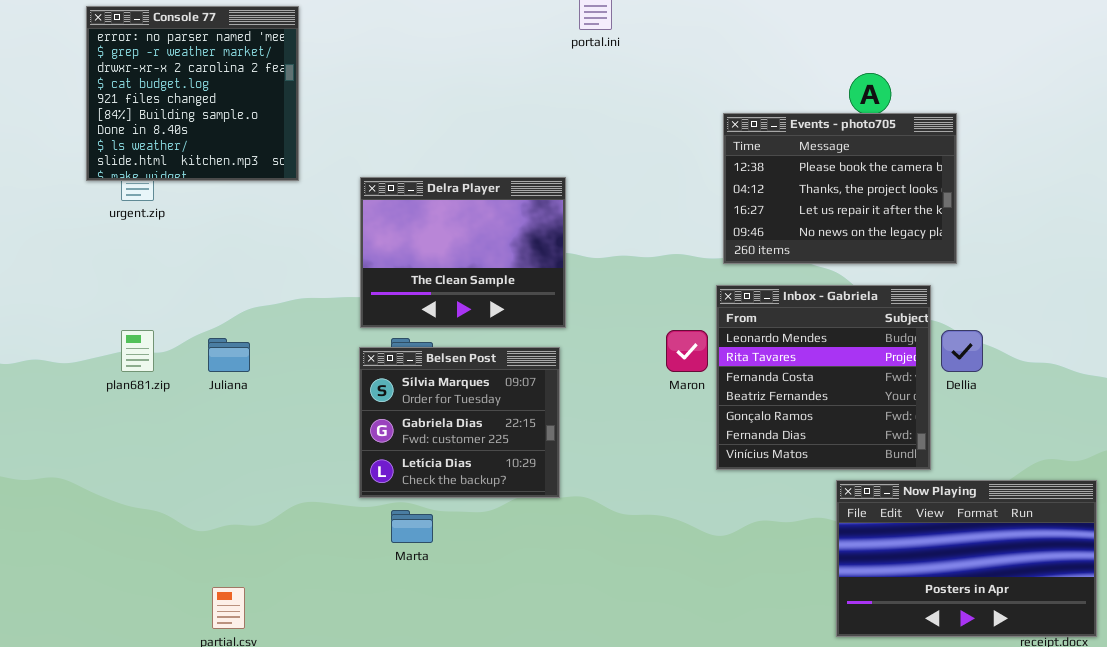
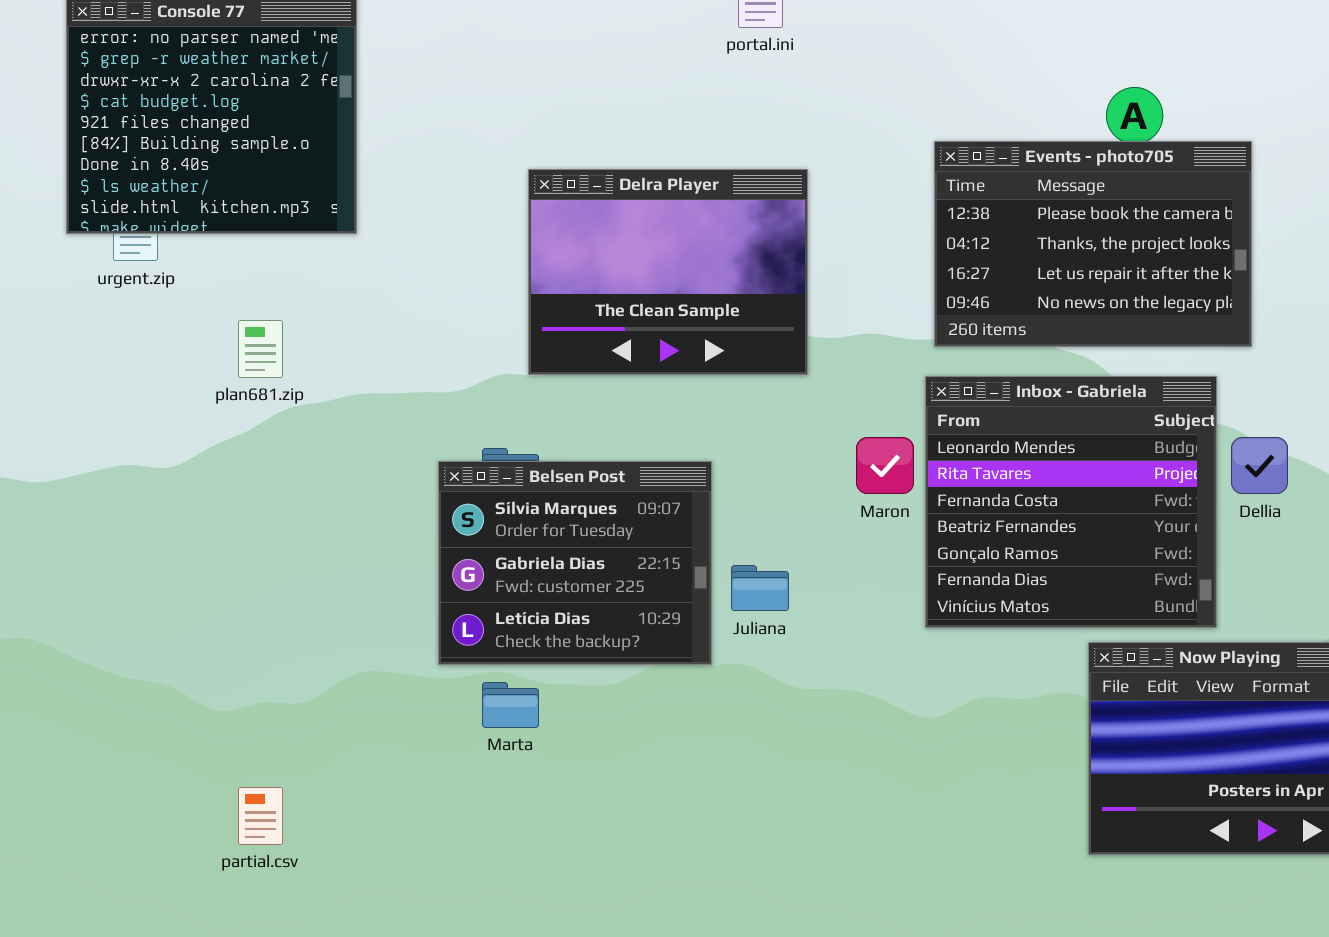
Delra Player: [360,177,566,328] -> [528,169,808,375], moved
plan681.zip: [121,330,154,372] -> [238,320,283,378], moved
Juliana: [208,338,250,372] -> [731,565,789,611], moved

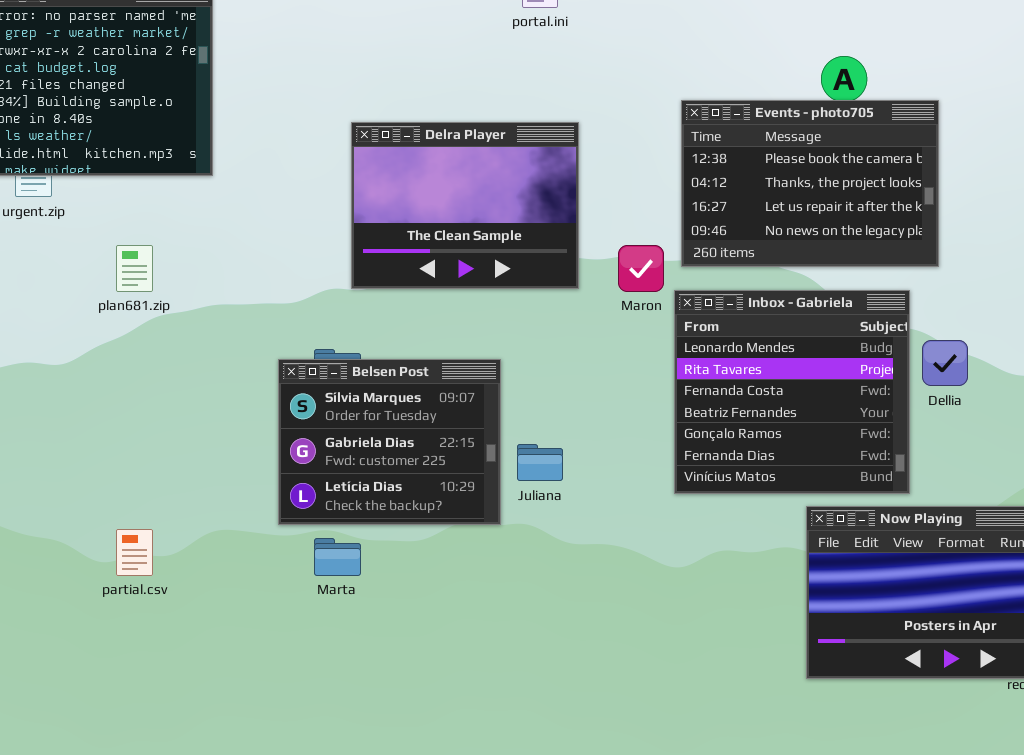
Maron: [856,437,914,494] -> [618,245,664,292], moved
partial.csv: [238,787,283,845] -> [116,529,153,576], moved

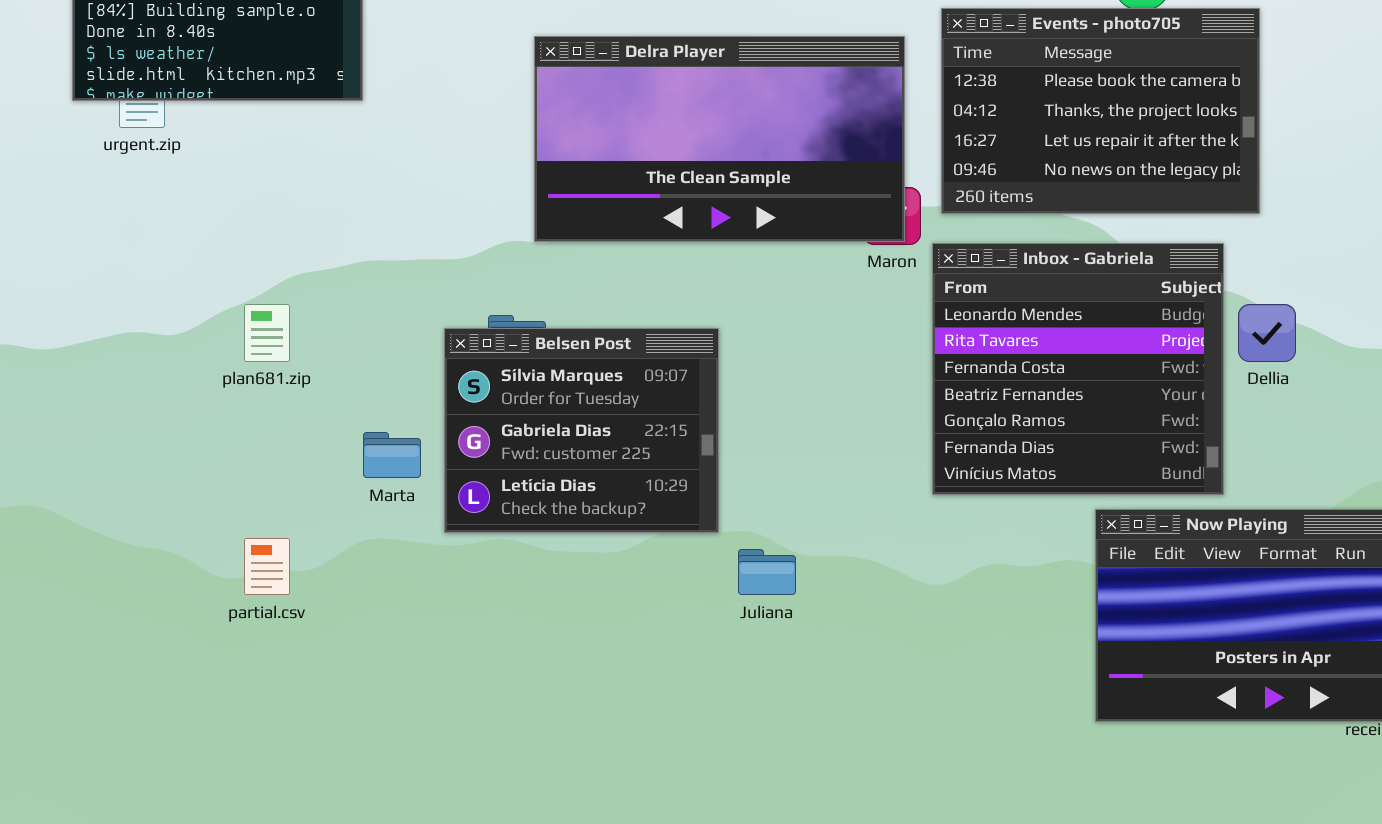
Delra Player: [351,122,579,289] -> [534,36,905,242], resized
plan681.zip: [116,245,153,292] -> [244,304,290,362], moved
Juliana: [517,444,563,481] -> [738,549,796,595], moved
Marta: [314,538,361,576] -> [363,432,421,478], moved

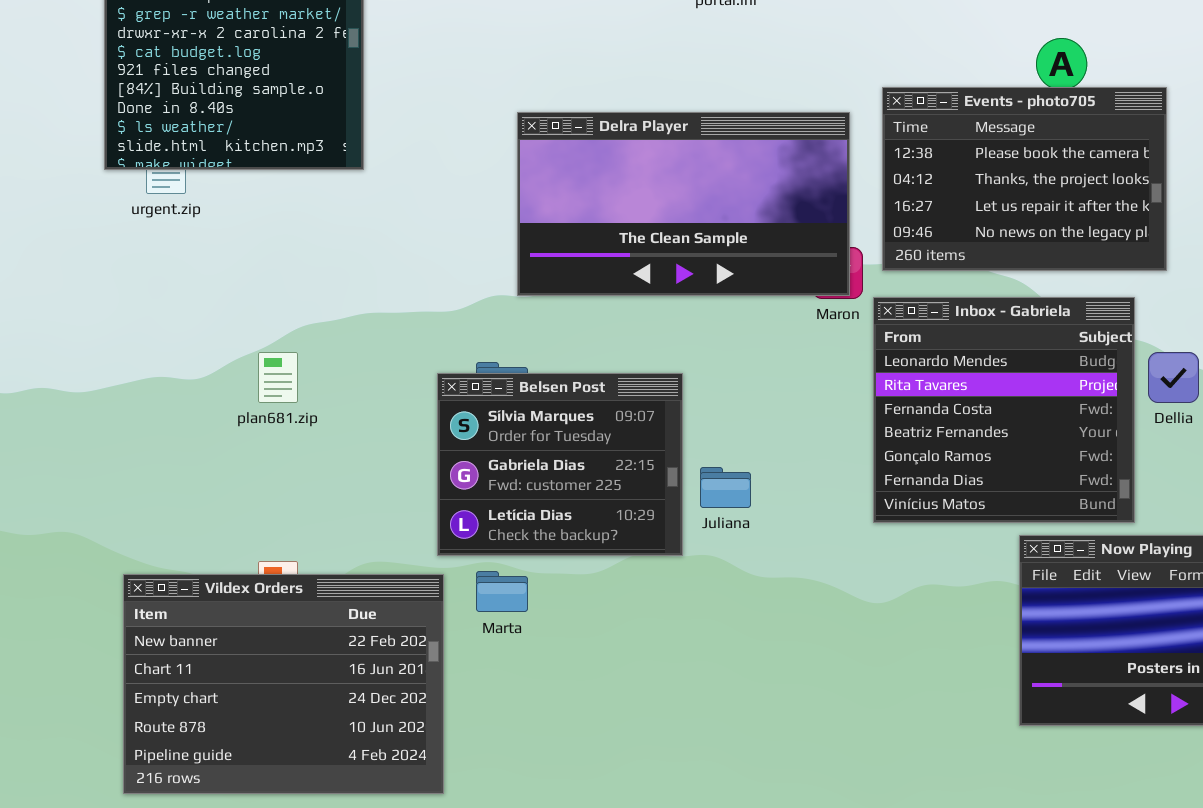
Marta: [363,432,421,478] -> [476,571,528,612], moved
Juliana: [738,549,796,595] -> [700,467,751,508], moved
Vildex Orders: none -> [123,574,444,794], opened

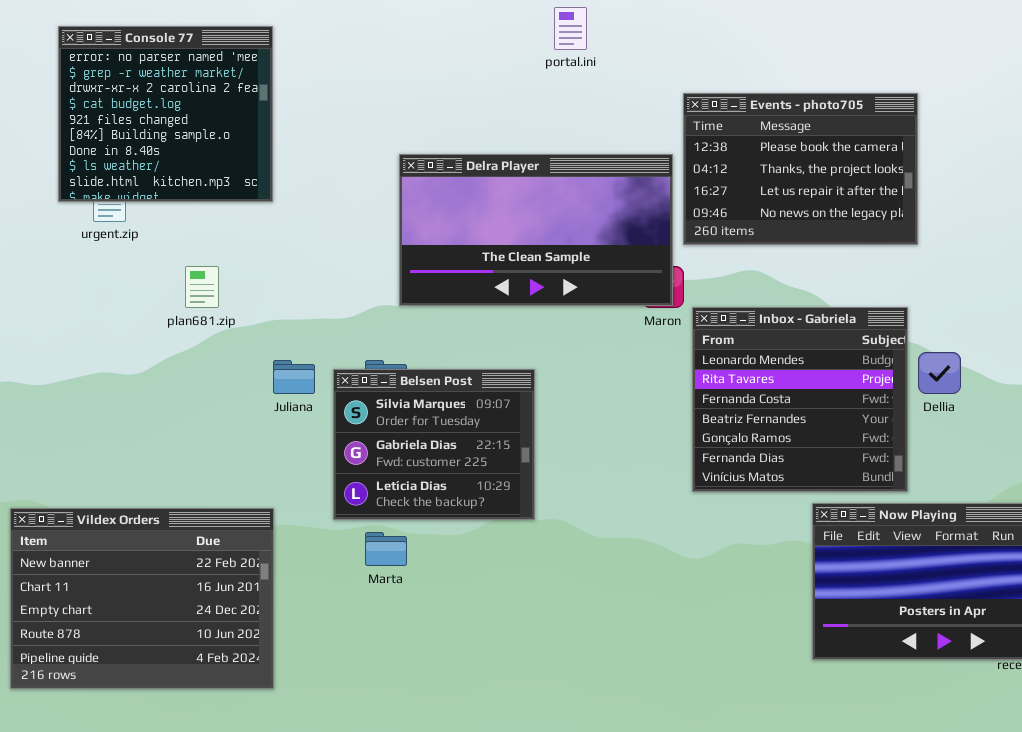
Events - photo705: [882,87,1167,271] -> [683,93,918,245], moved
plan681.zip: [258,352,298,403] -> [185,266,219,308], moved
Juliana: [700,467,751,508] -> [273,360,315,394], moved
Vildex Orders: [123,574,444,794] -> [10,508,274,689], moved

